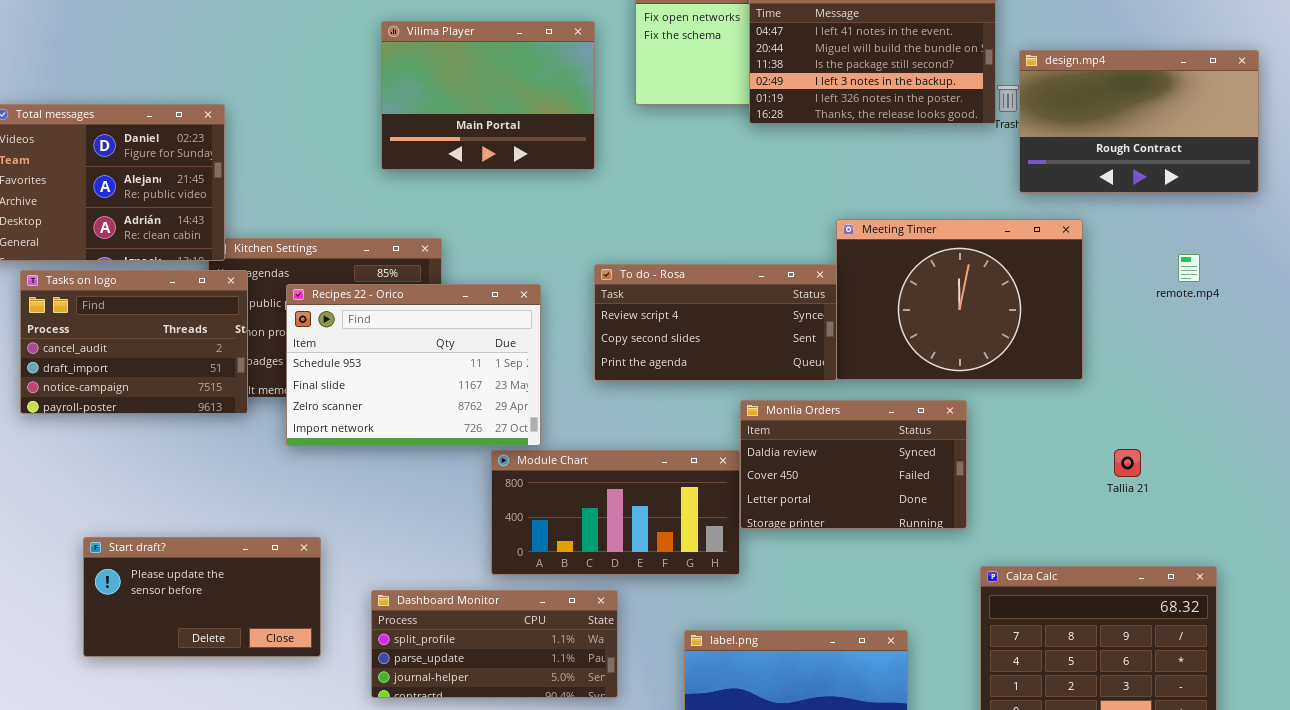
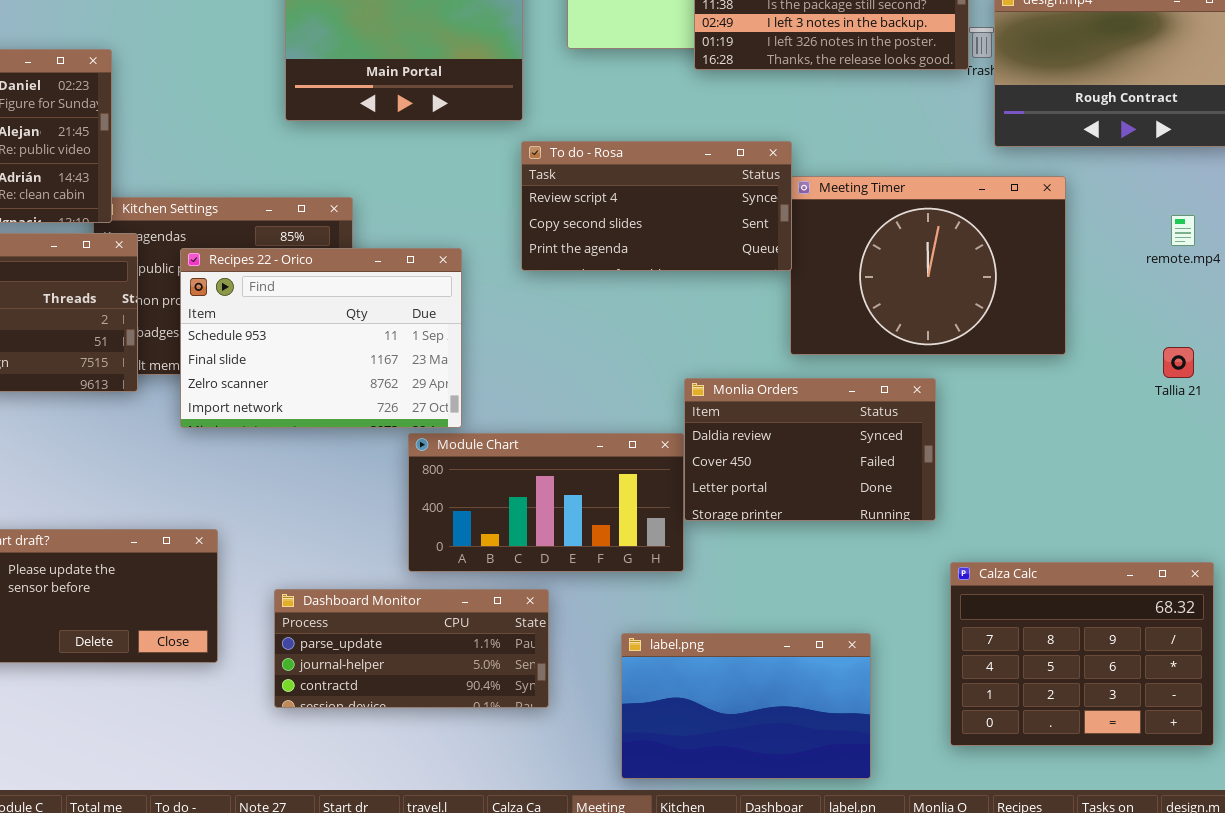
To do - Rosa: [594,264,837,381] -> [521,141,792,271], moved
Tallia 21: [1114,449,1141,477] -> [1163,347,1194,378], moved
Dashboard Monitor: [371,590,618,698] -> [274,589,549,708], scrolled down 1 row

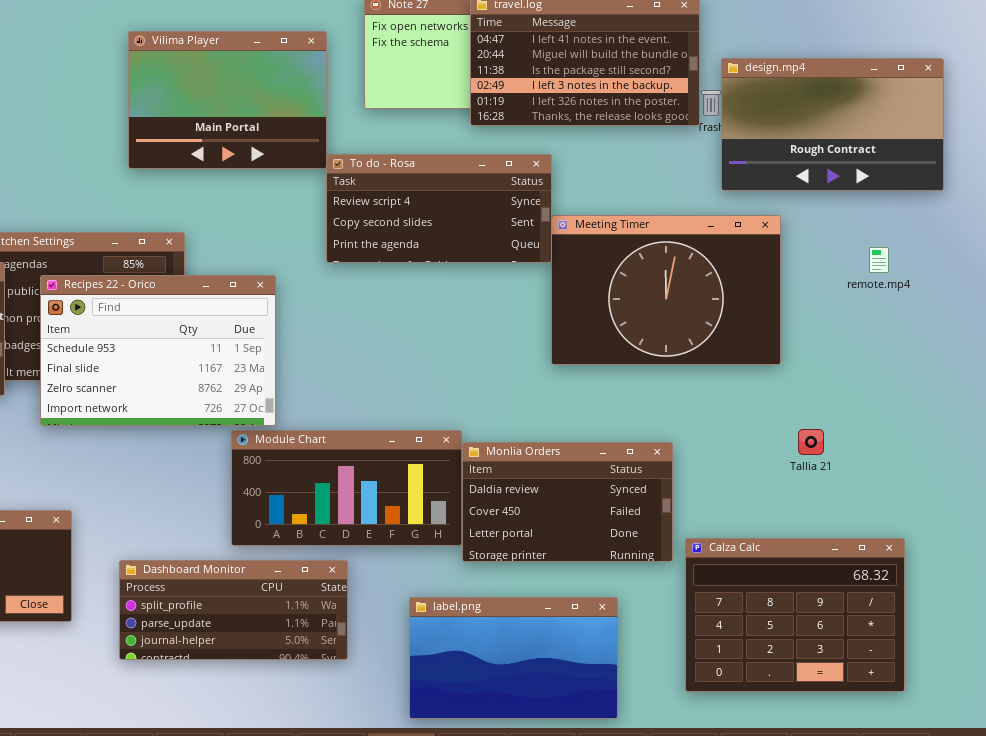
To do - Rosa: [521,141,792,271] -> [326,154,552,263], moved
Tallia 21: [1163,347,1194,378] -> [798,429,824,455], moved
Monlia Orders: [684,378,936,521] -> [462,442,673,562], moved
Dashboard Monitor: [274,589,549,708] -> [119,560,348,660], scrolled up 1 row

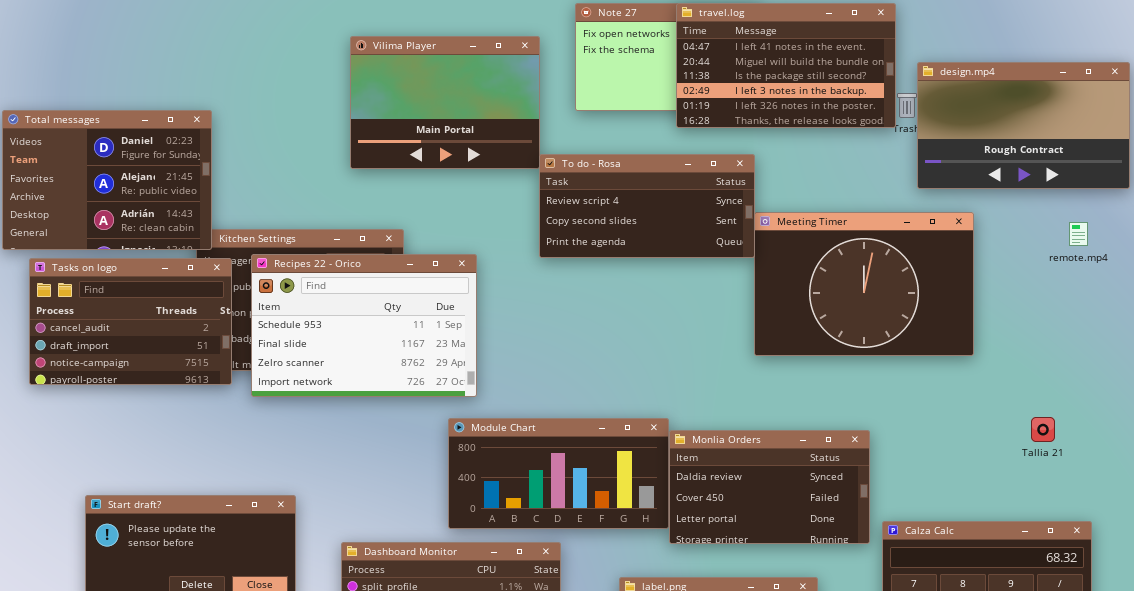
remote.mp4: [869,247,889,273] -> [1069,222,1088,246], moved
Recipes 22 - Orico: [40,275,276,426] -> [251,254,477,397], moved
Tallia 21: [798,429,824,455] -> [1031,417,1055,442], moved

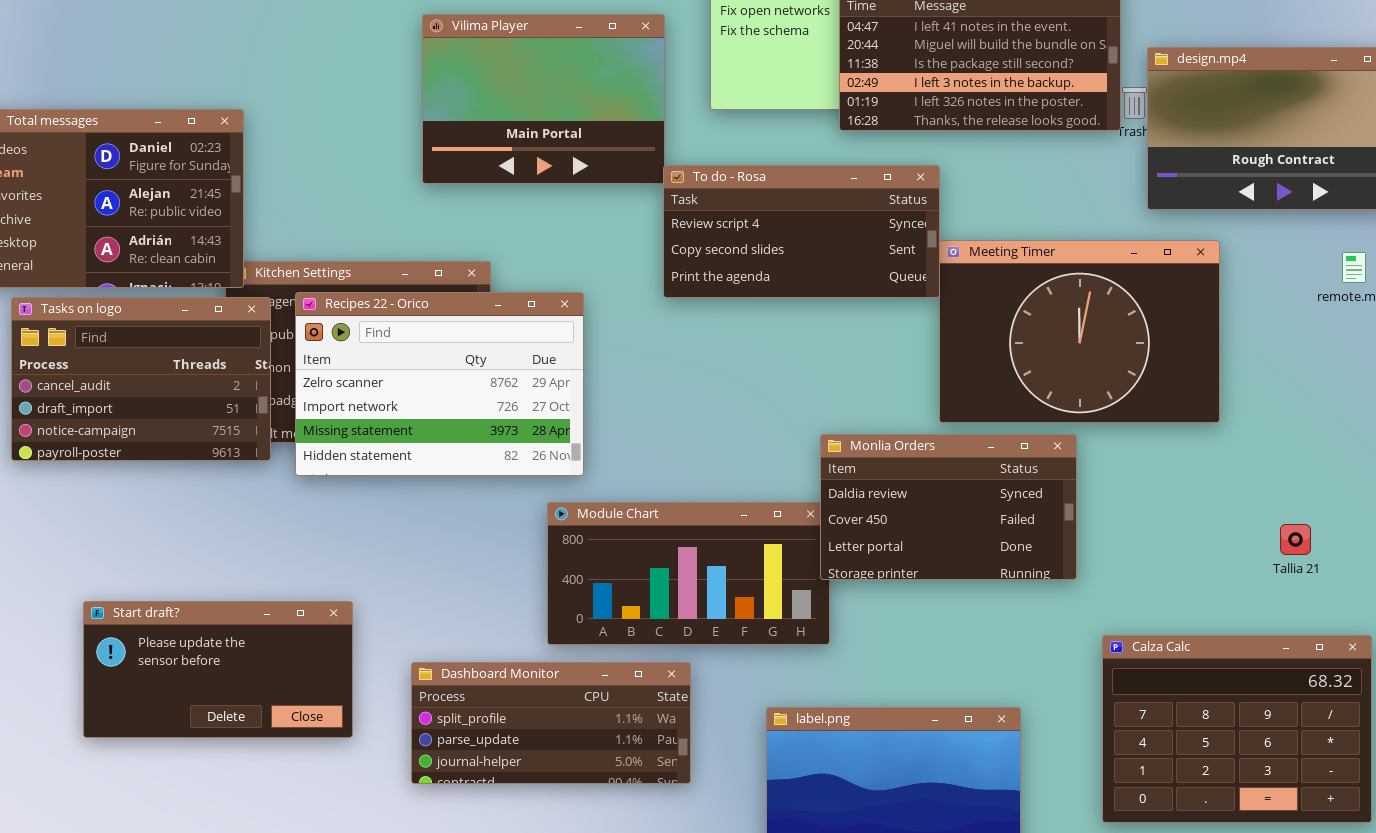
Recipes 22 - Orico: [251,254,477,397] -> [295,292,584,476], scrolled down 2 rows
Tallia 21: [1031,417,1055,442] -> [1280,524,1311,555], moved
Monlia Orders: [669,430,870,544] -> [820,434,1077,580], moved

